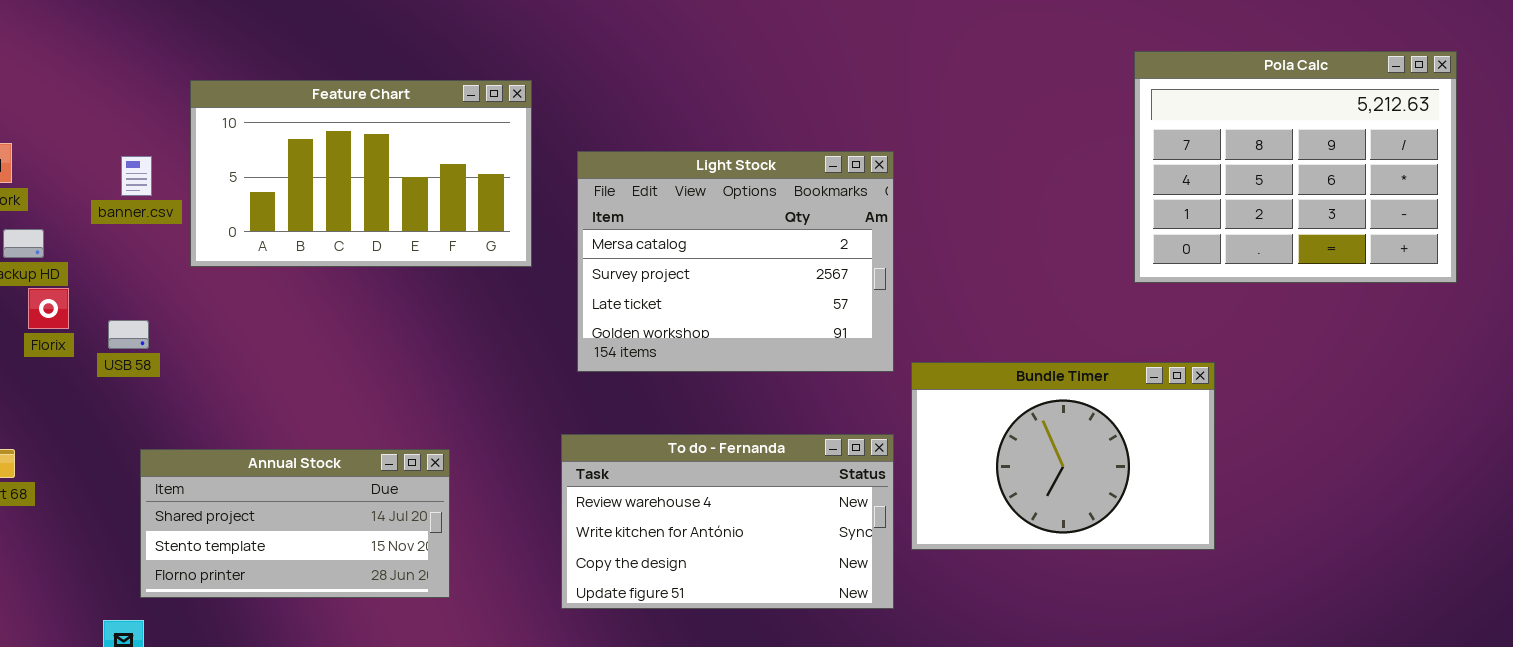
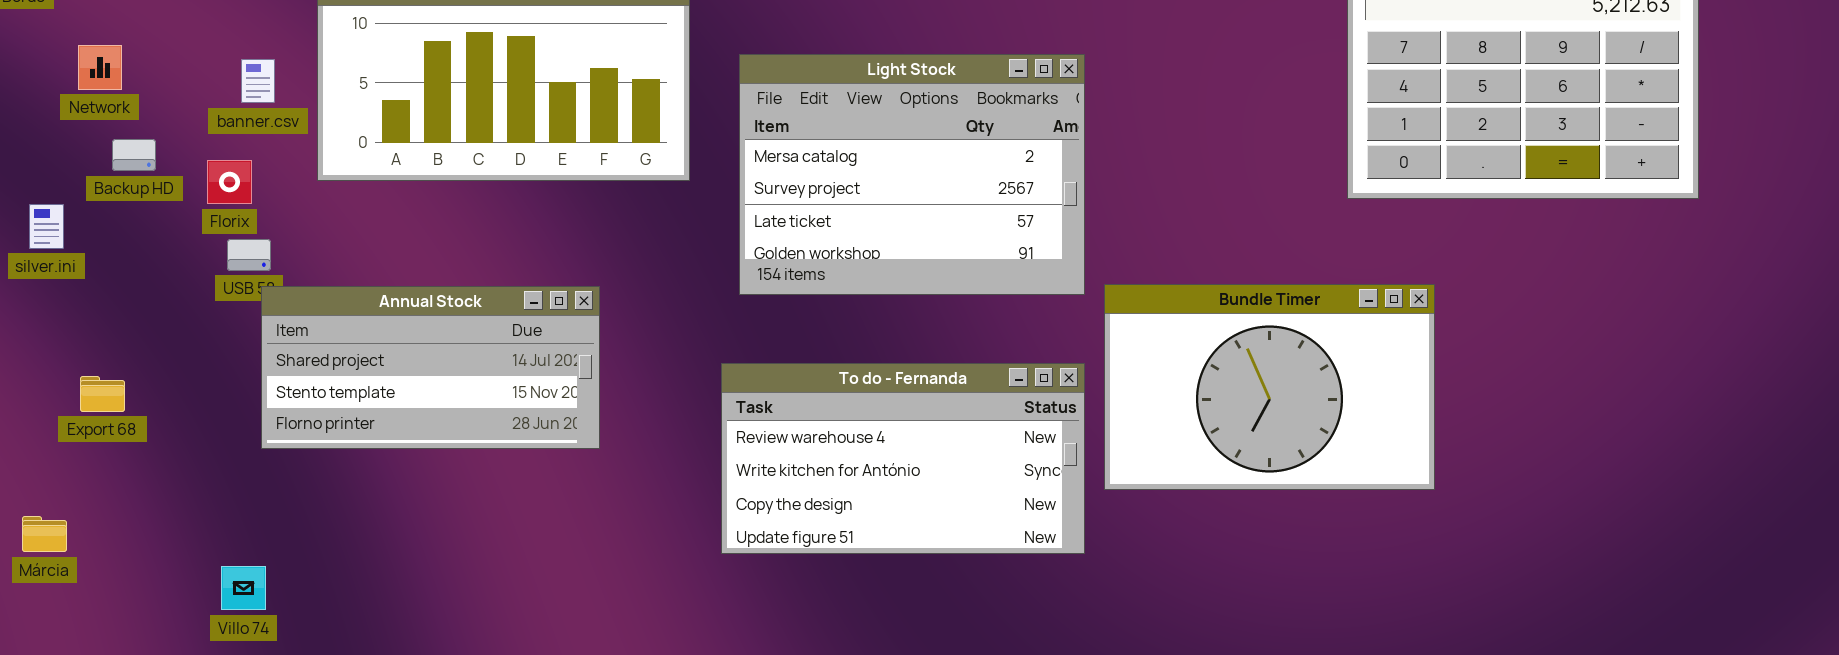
Florix: [28,288,69,329] -> [207,160,252,204], moved
Annual Stock: [140,449,450,598] -> [261,286,600,449], moved

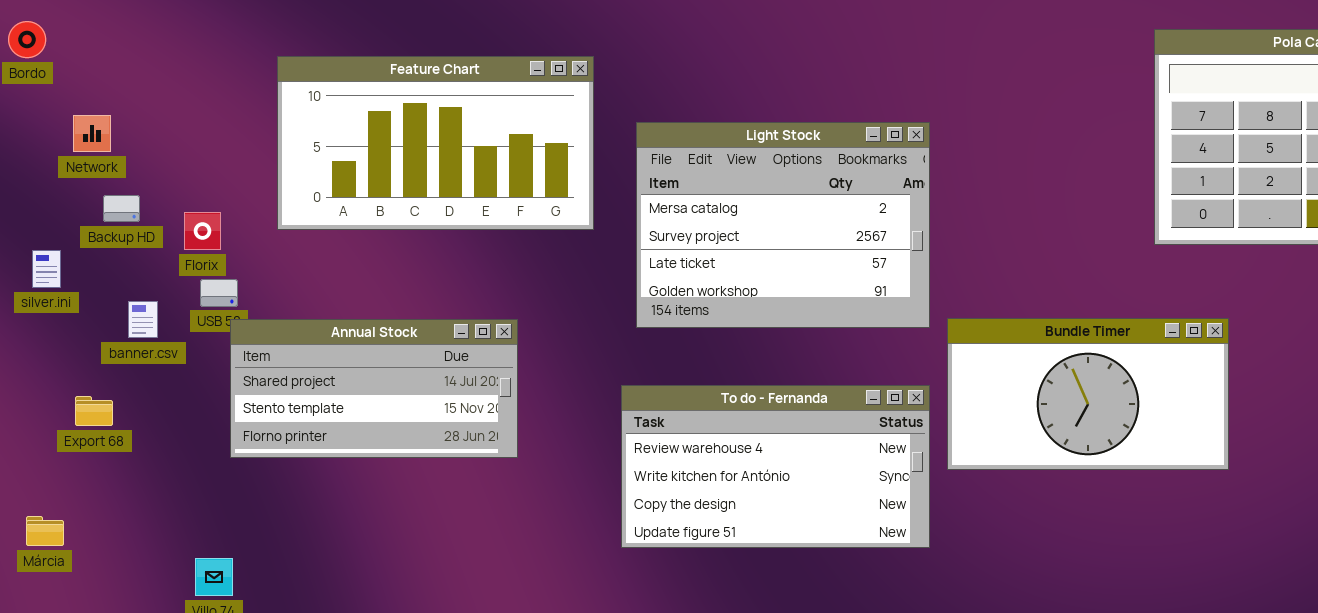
banner.csv: [241,59,275,103] -> [128,301,158,338], moved
Bundle Timer: [1104,284,1435,490] -> [947,318,1229,470], resized

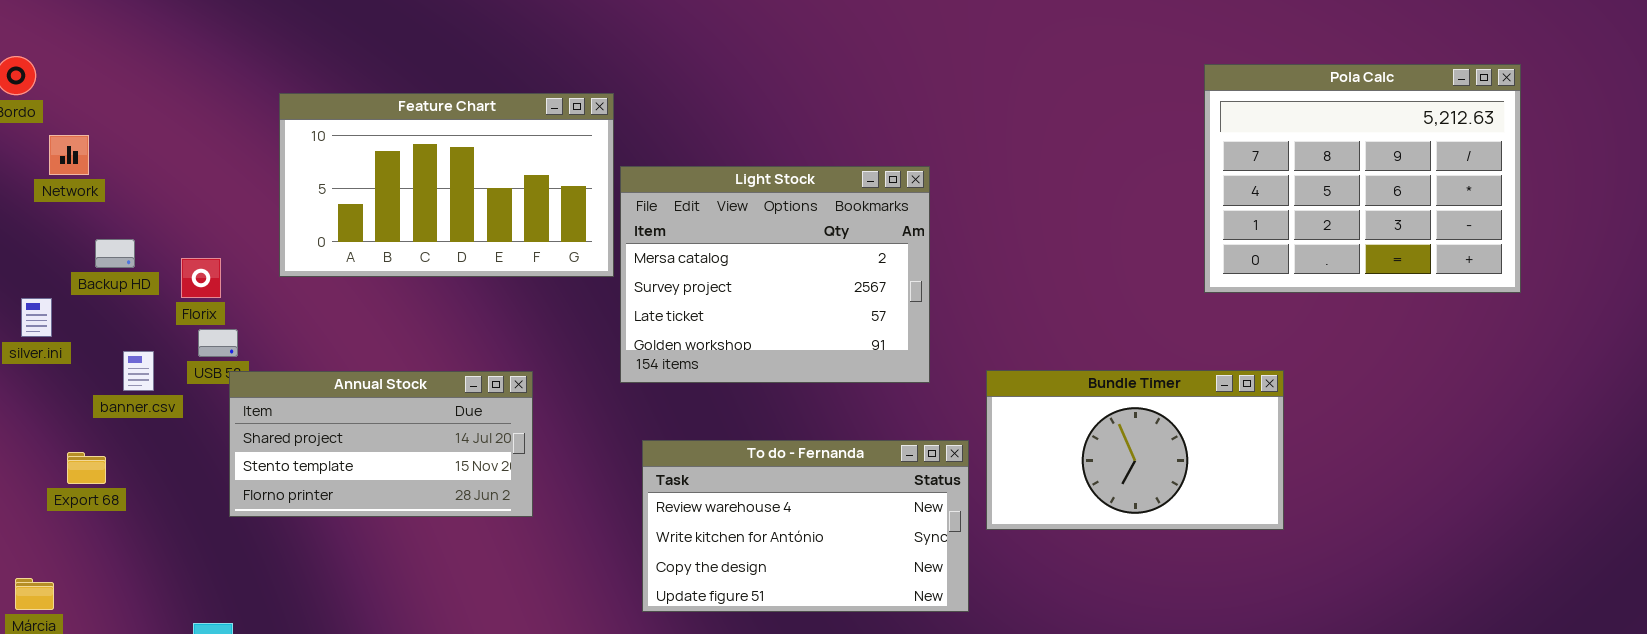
Network: [73,115,111,152] -> [49,135,89,175], moved
Light Stock: [636,122,930,328] -> [620,166,930,383], moved

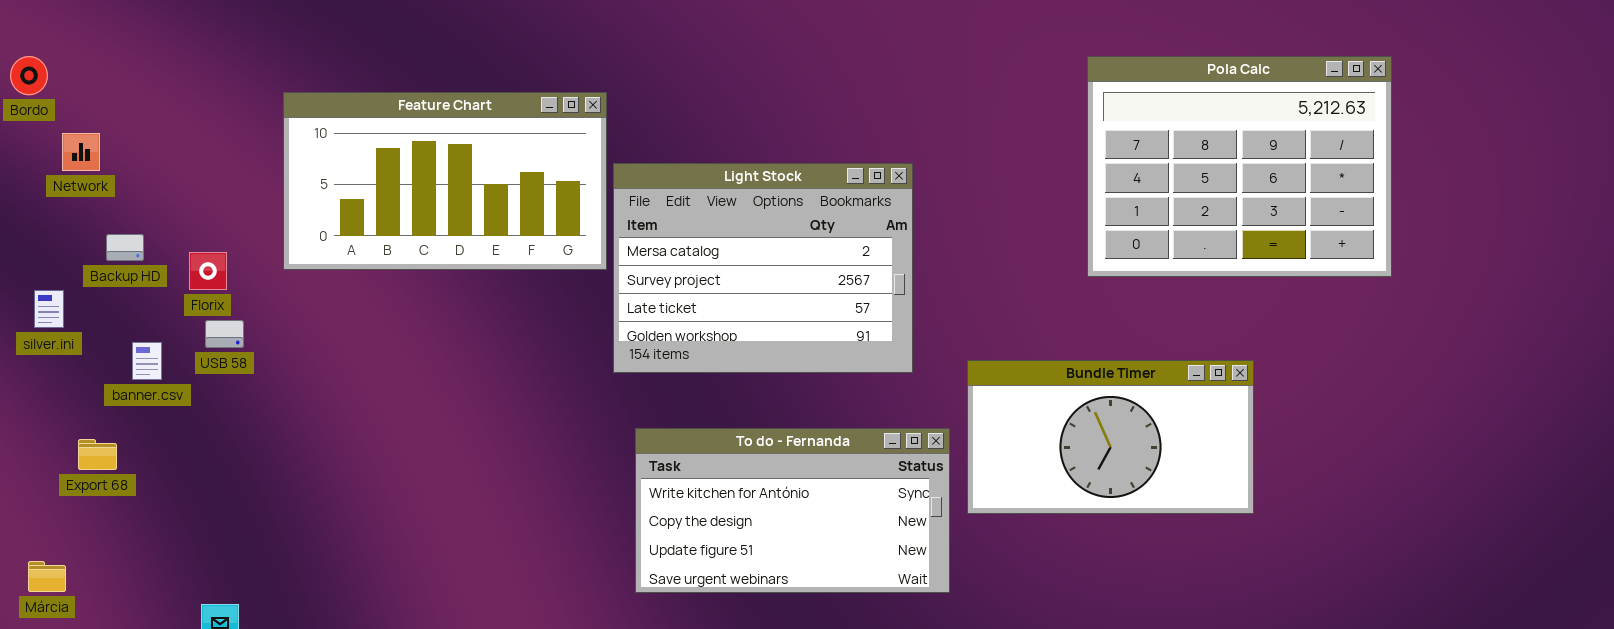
Pola Calc: [1204,64,1521,293] -> [1087,56,1392,277], moved
Annual Stock: [229,371,533,517] -> none, closed
To do - Fernanda: [642,440,969,612] -> [635,428,950,593], scrolled down 1 row

